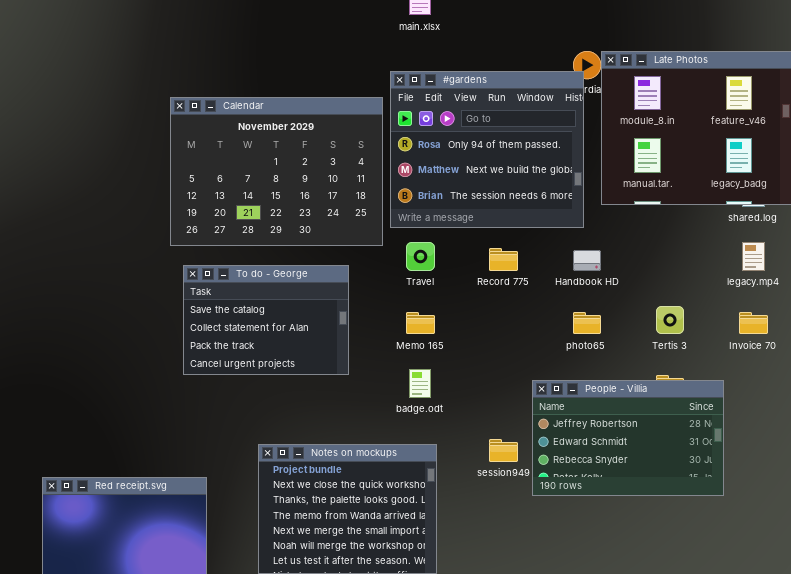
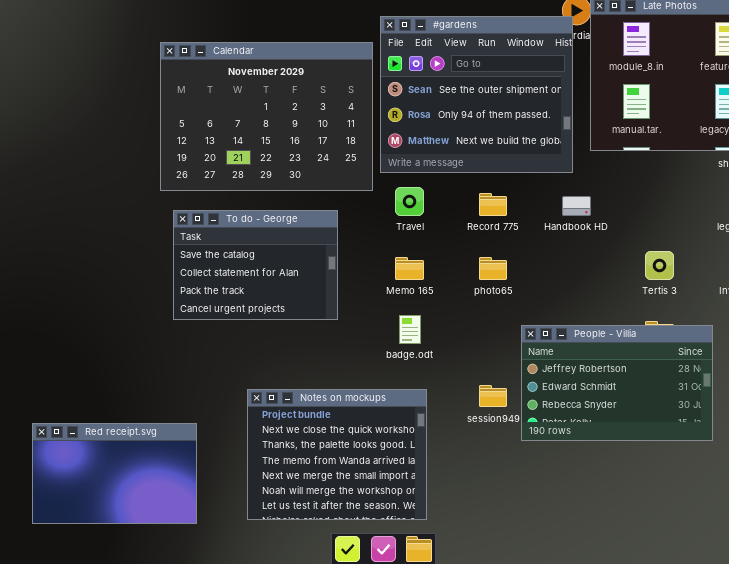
#gardens: [390,71,584,228] -> [380,16,573,173], scrolled up 1 row
photo65: [573,312,601,334] -> [479,257,507,280], moved

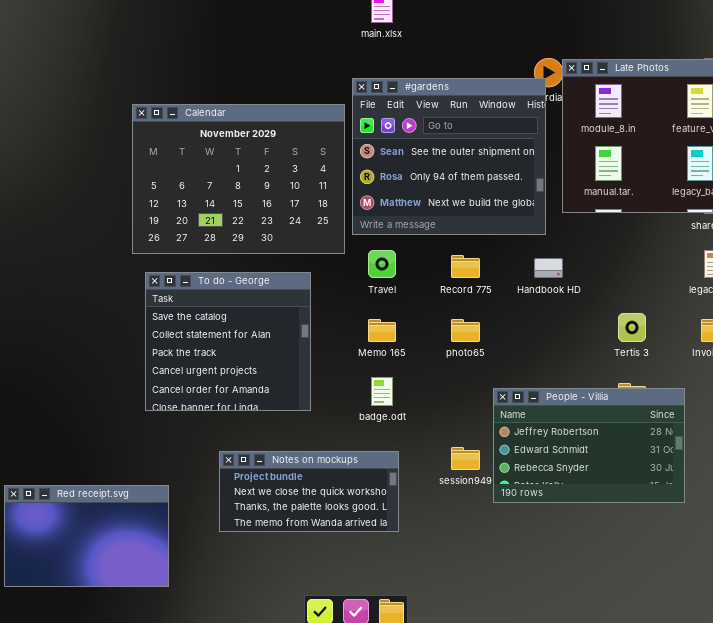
To do - George: [173,210,338,320] -> [145,272,311,411], resized
Notes on mockups: [247,389,427,520] -> [219,451,399,532], resized

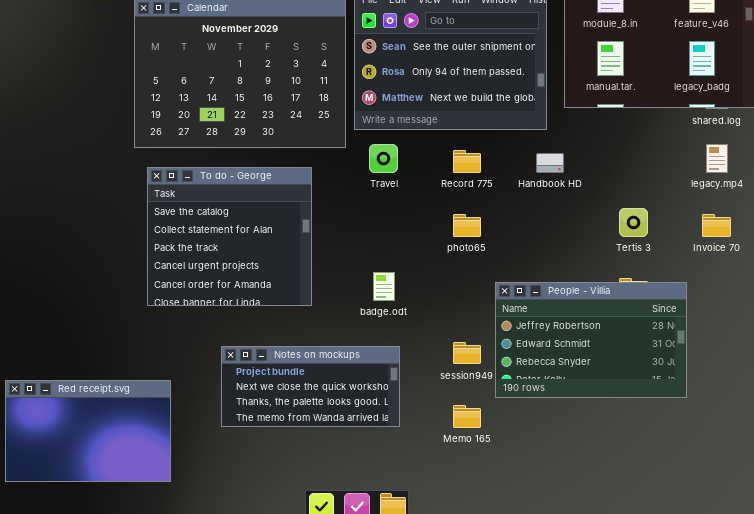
Memo 165: [368,319,396,342] -> [453,405,481,428], moved

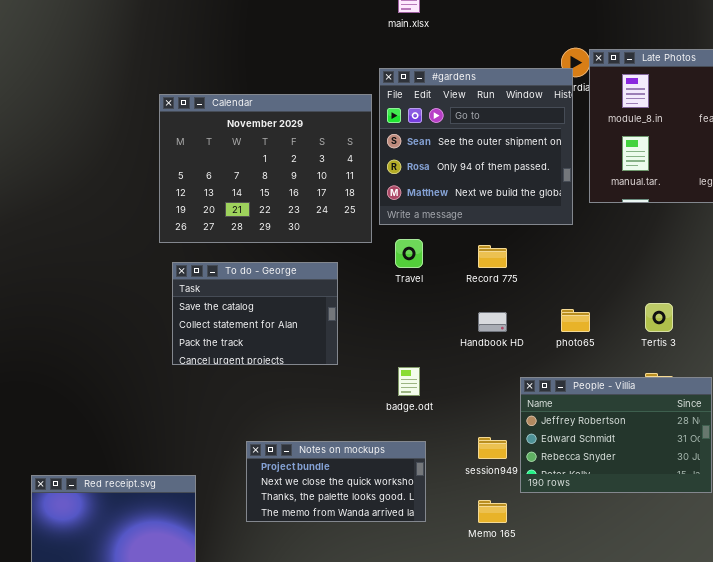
Handbook HD: [536,153,564,173] -> [478,312,507,332], moved
To do - George: [147,167,312,306] -> [172,262,338,365], resized
photo65: [453,214,481,237] -> [561,309,590,332], moved

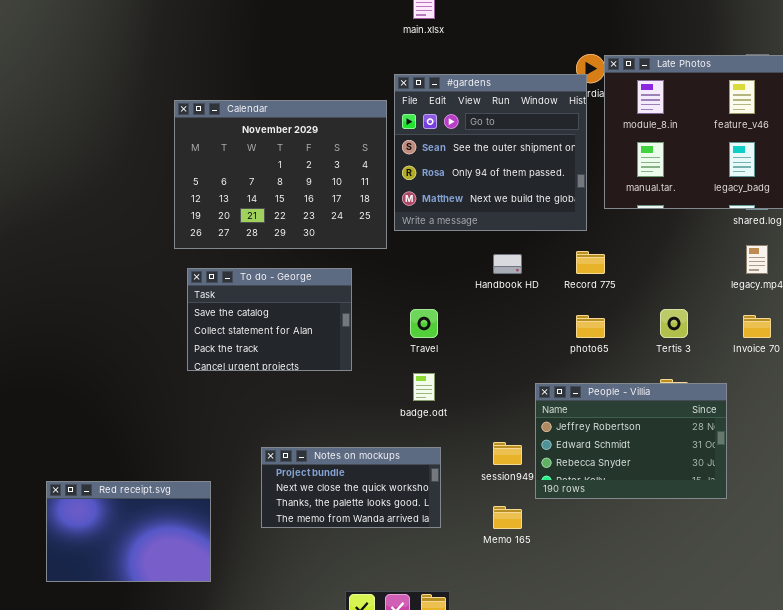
Travel: [395,239,423,268] -> [410,309,438,338], moved
Record 775: [478,245,507,268] -> [576,251,605,274], moved
Handbook HD: [478,312,507,332] -> [493,254,522,274], moved

